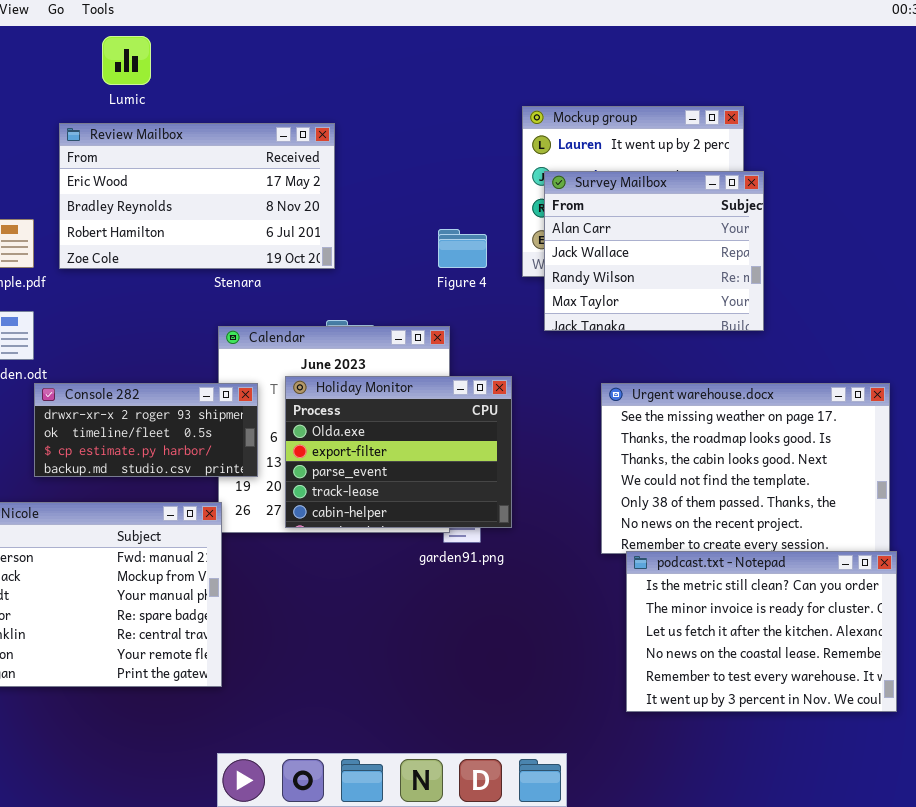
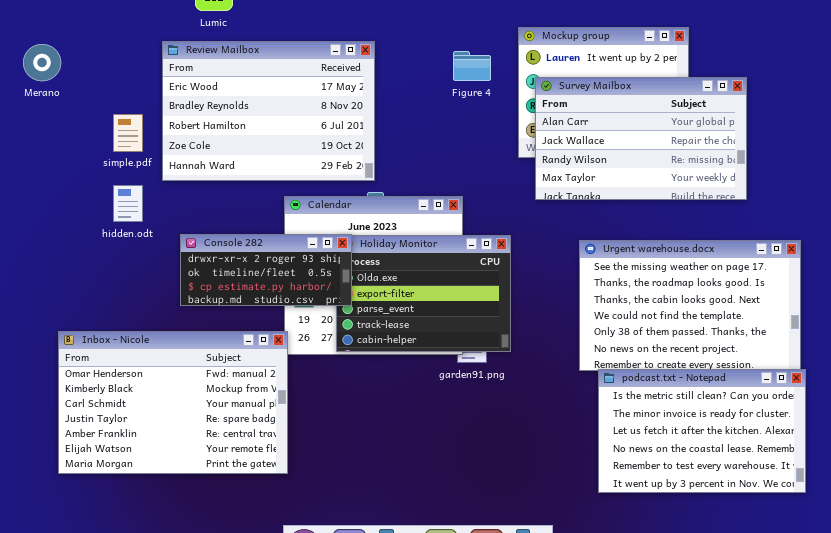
Review Mailbox: [59,123,335,269] -> [162,41,375,181], resized
Survey Mailbox: [544,171,764,331] -> [535,77,747,200], resized
Figure 4: [438,229,487,268] -> [453,51,491,81], moved
Console 282: [34,383,258,477] -> [180,234,352,306], moved

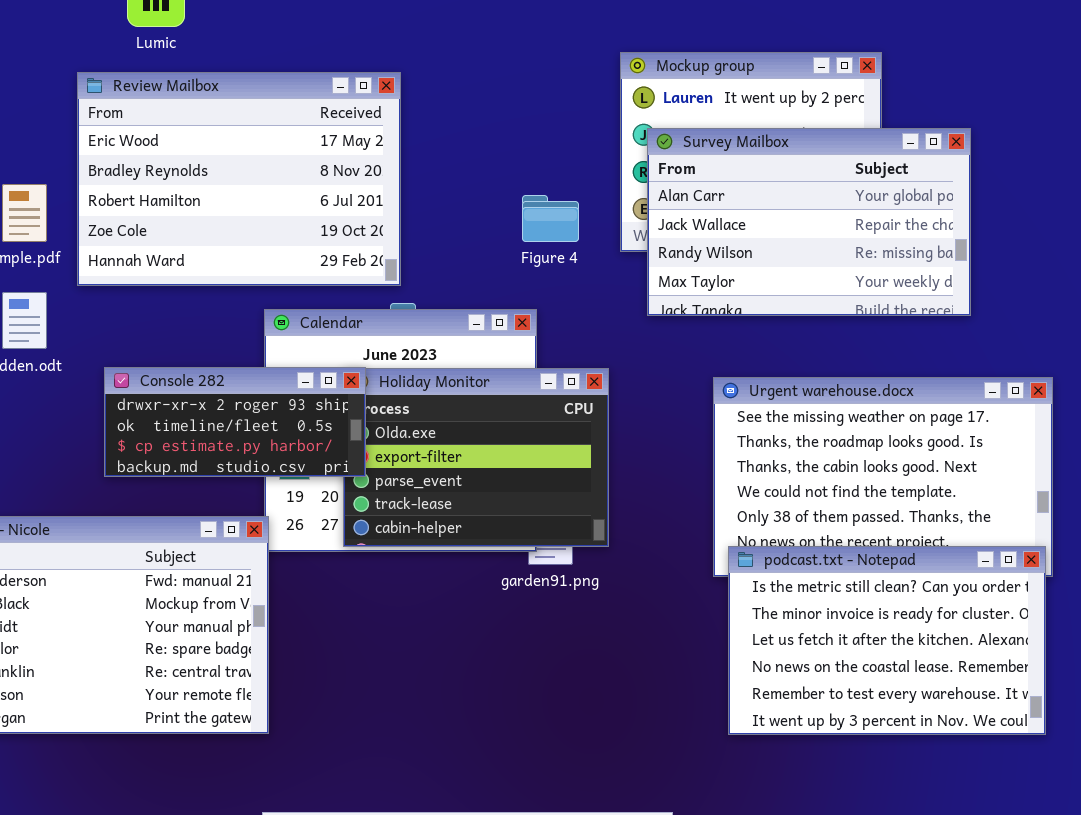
Figure 4: [453,51,491,81] -> [522,195,579,242], moved
podcast.txt - Notepad: [598,369,806,493] -> [728,546,1046,735], moved

